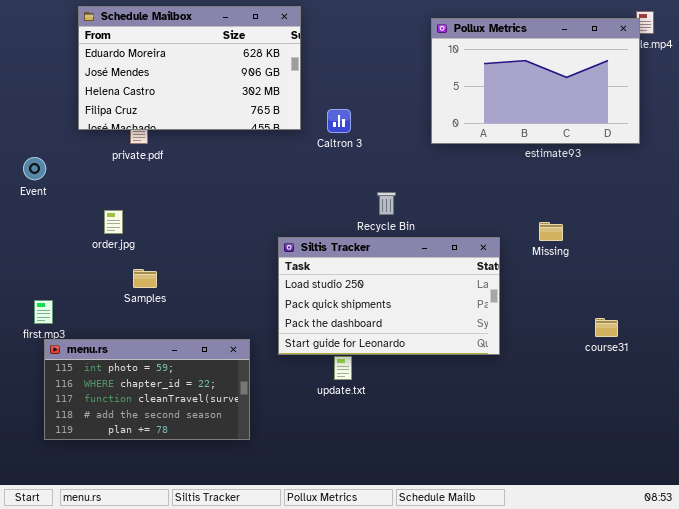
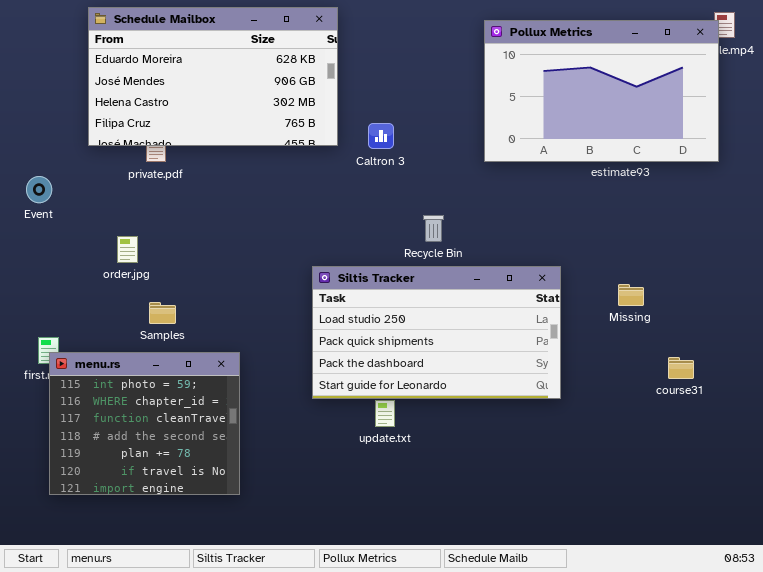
Missing: [539,222,563,241] -> [618,284,644,306], moved
menu.rs: [44,339,250,440] -> [49,352,240,495], resized

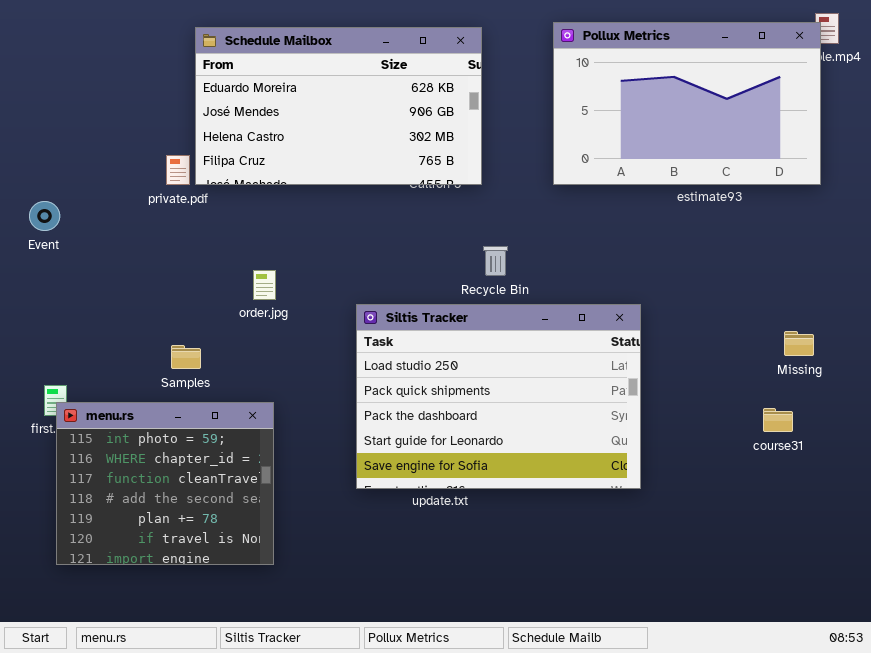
Schedule Mailbox: [88,7,338,146] -> [195,27,482,185], moved
order.jpg: [117,236,138,263] -> [253,270,276,300], moved
Siltis Tracker: [312,266,561,399] -> [356,304,641,489], resized
Missing: [618,284,644,306] -> [784,331,814,356], moved

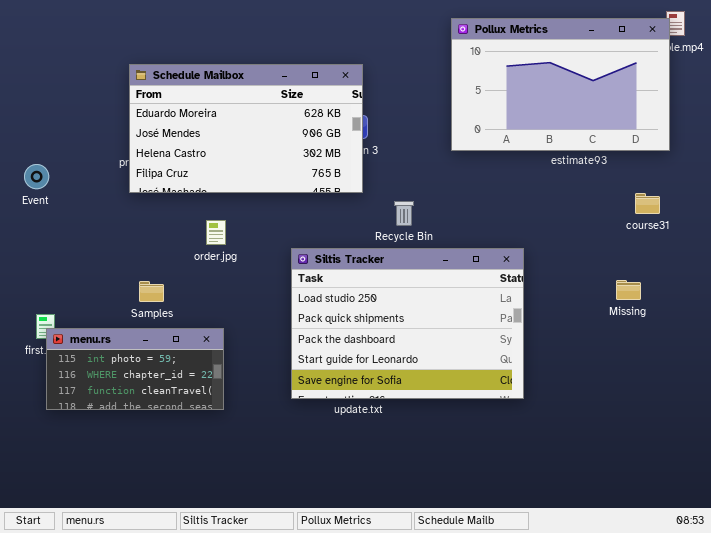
Schedule Mailbox: [195,27,482,185] -> [129,64,363,193], moved
Missing: [784,331,814,356] -> [616,280,641,300], moved
menu.rs: [56,402,274,565] -> [46,328,224,410], resized
course31: [763,408,793,432] -> [635,193,660,214], moved

